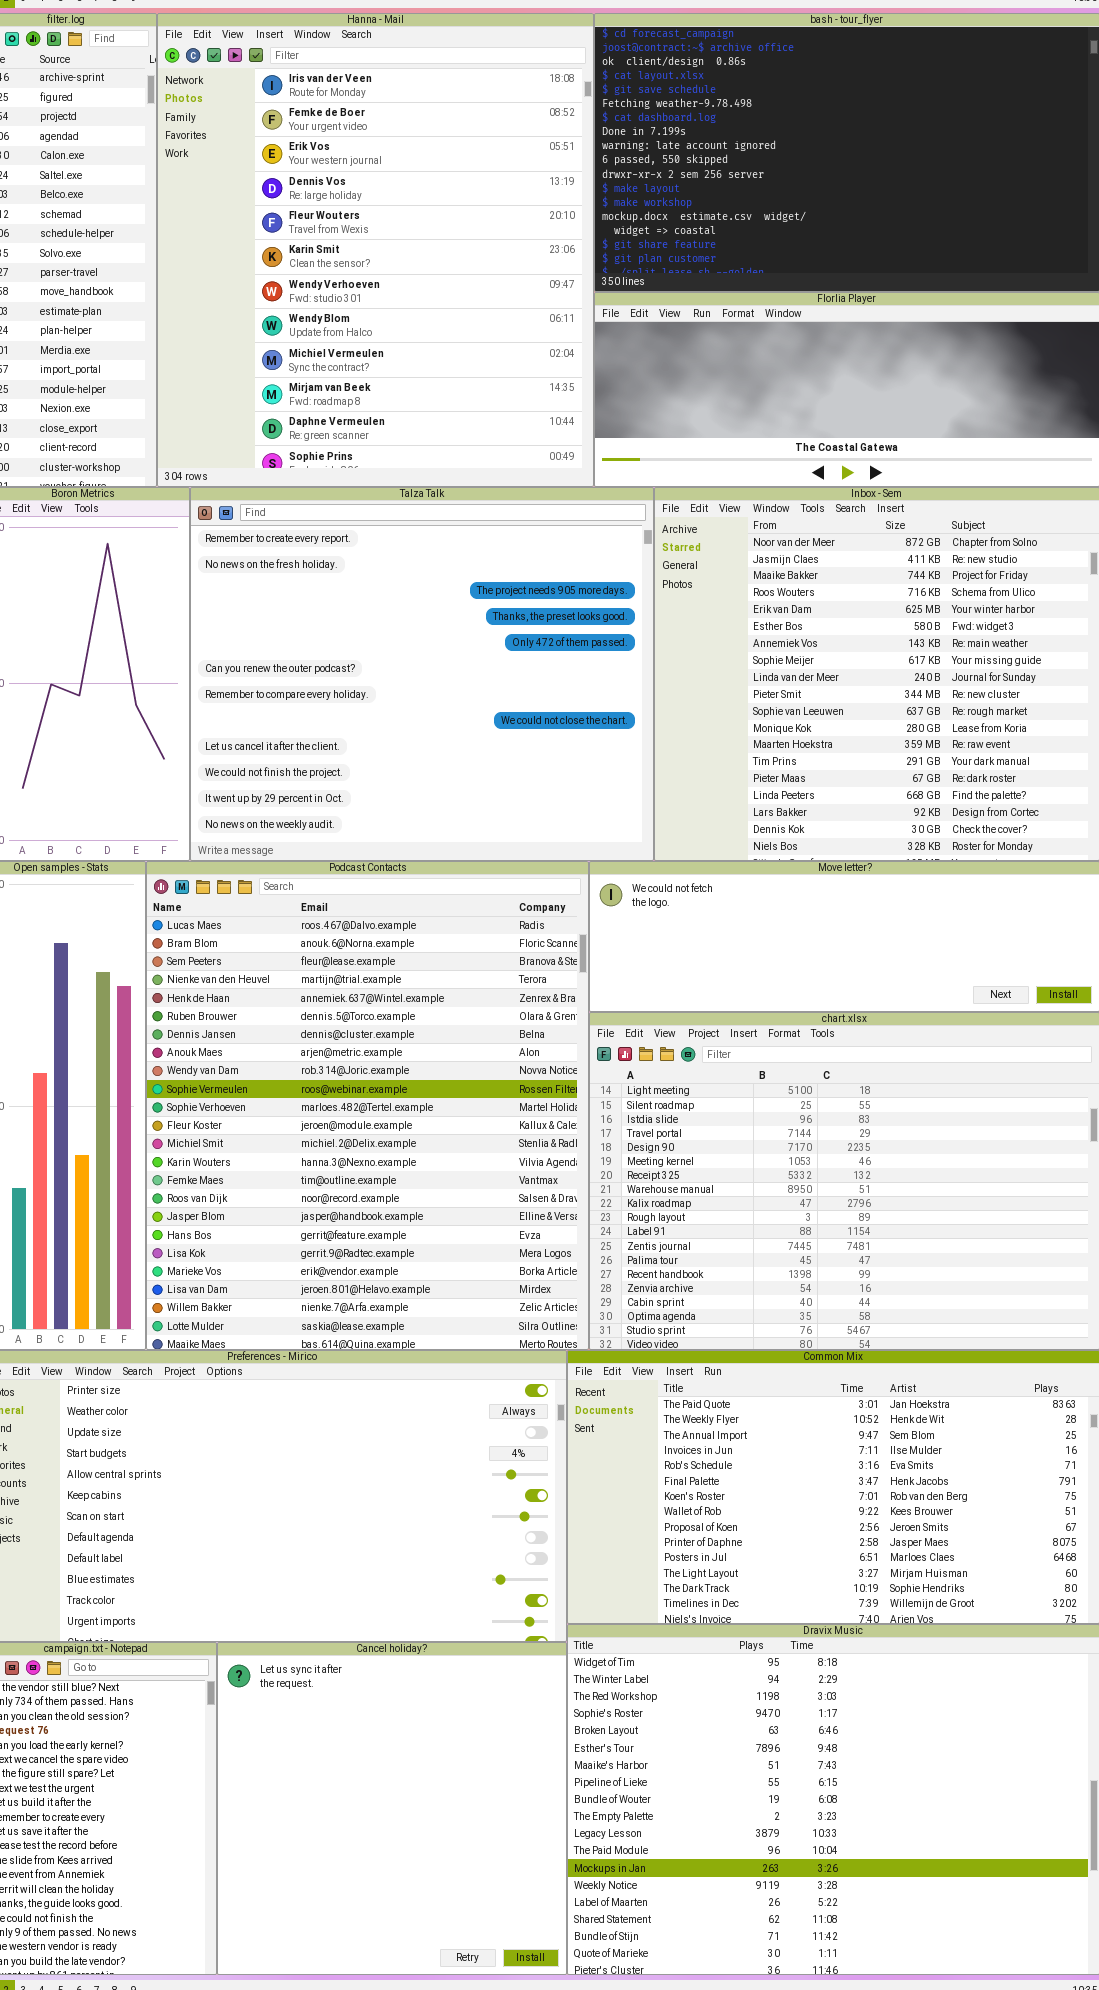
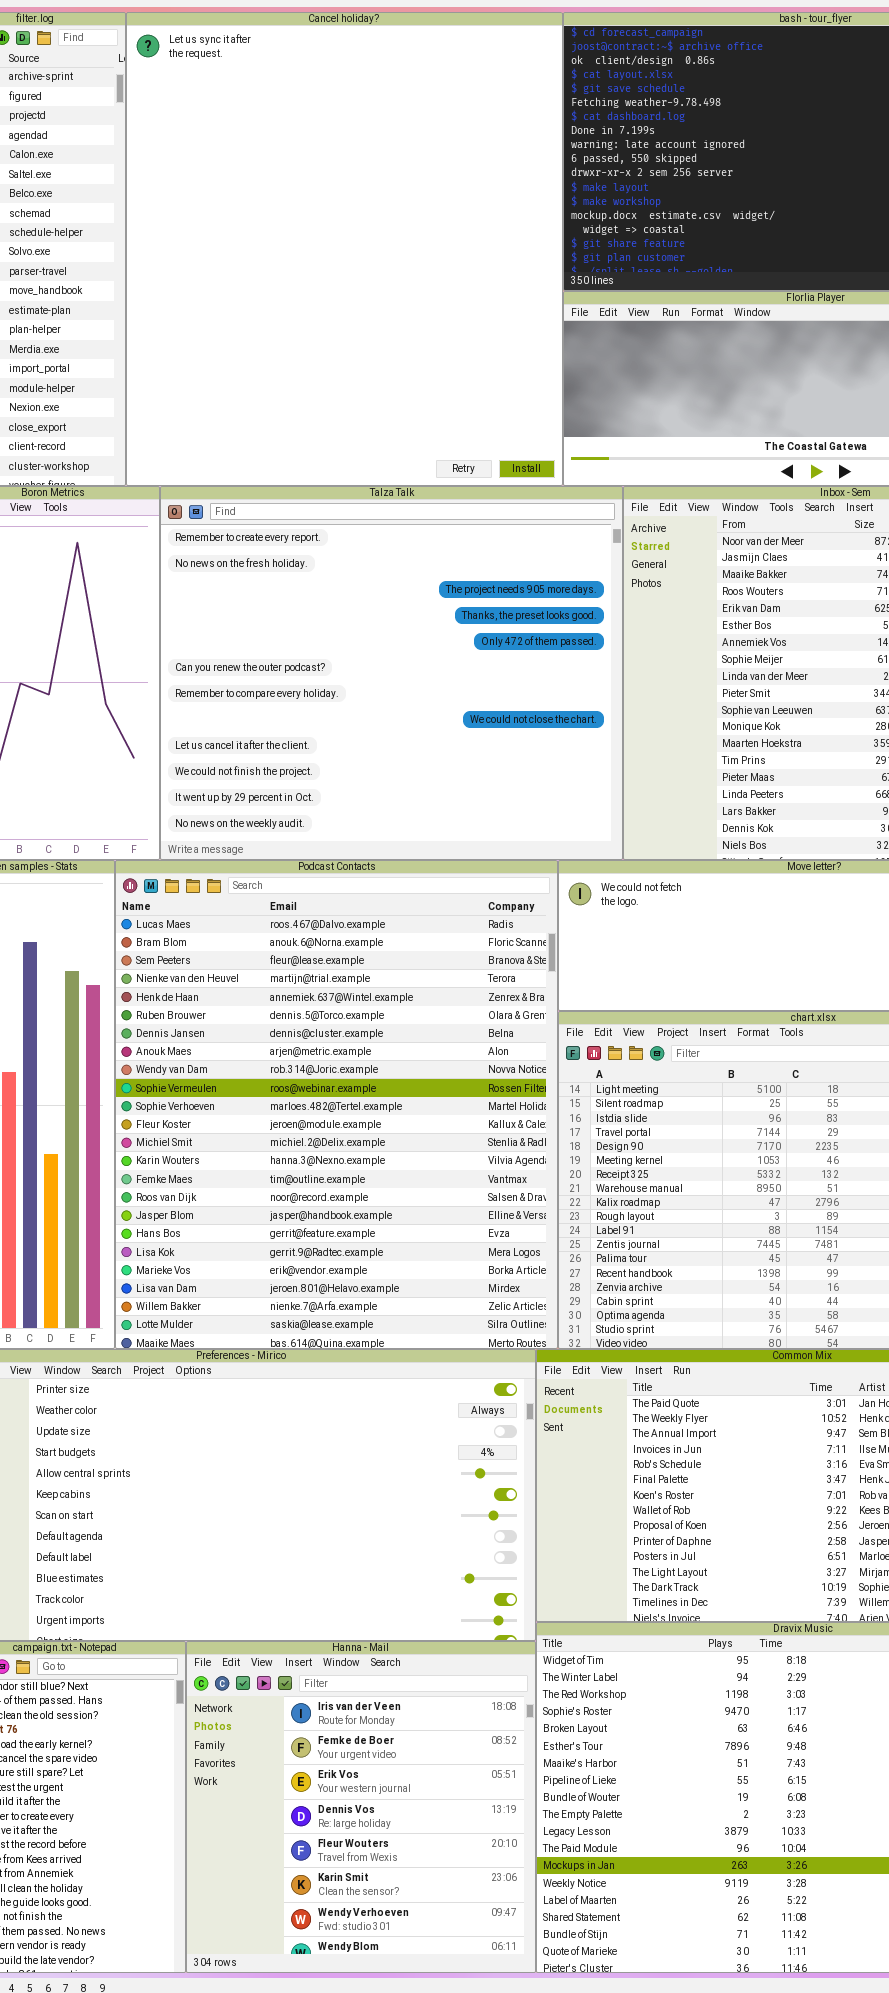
Hanna - Mail: [157,13,594,487] -> [186,1641,536,1973], moved, resized
Cancel holiday?: [217,1642,567,1975] -> [126,12,563,486], moved, resized

